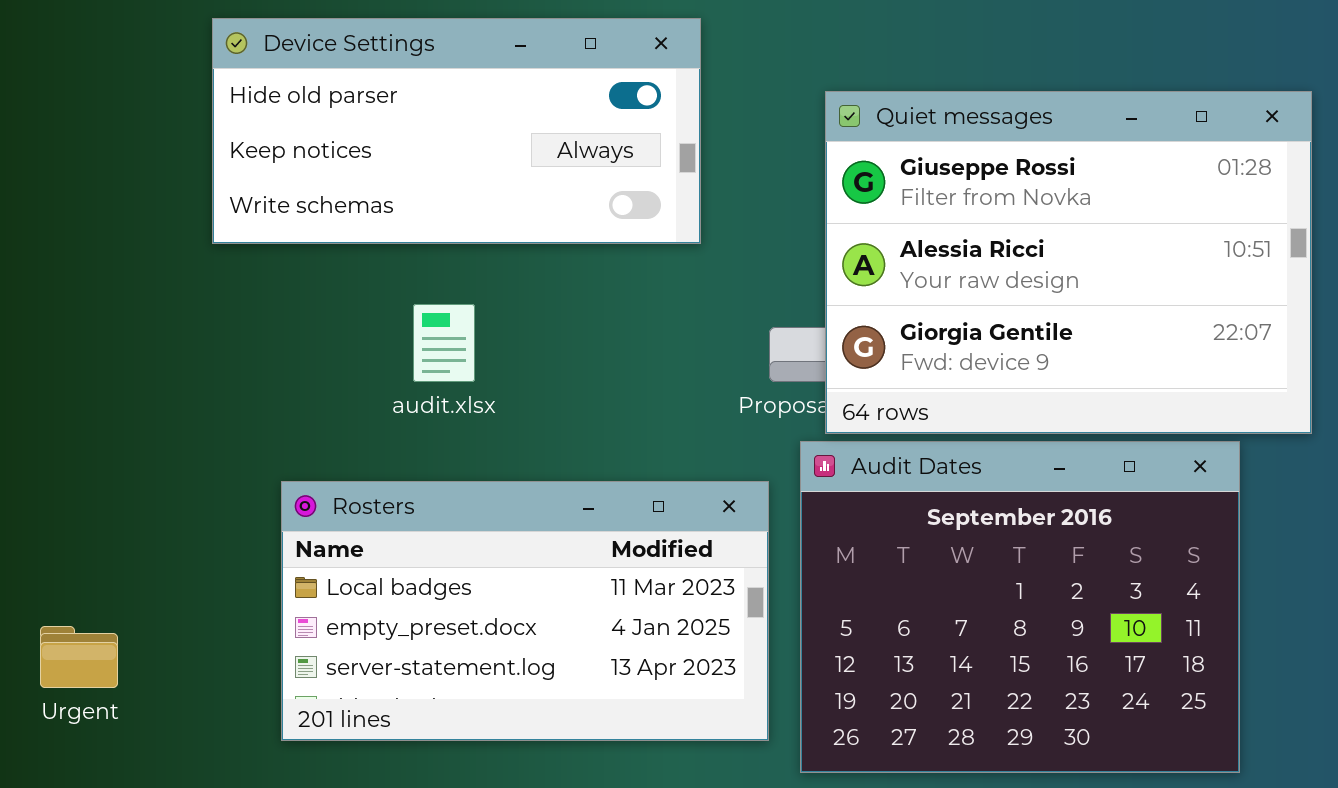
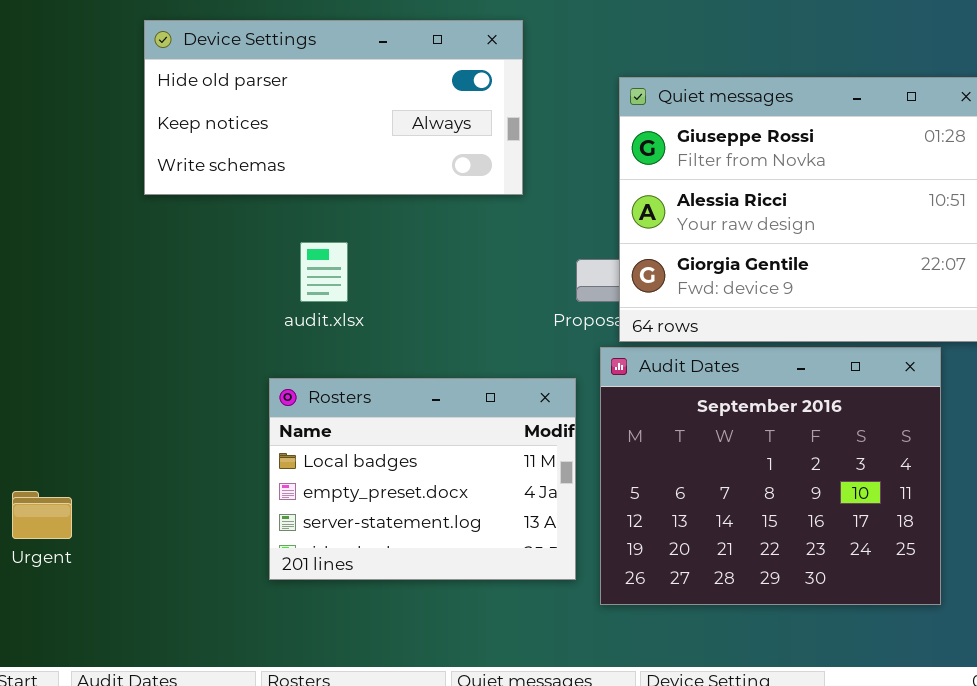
Rosters: [281,481,769,741] -> [269,378,576,580], resized

